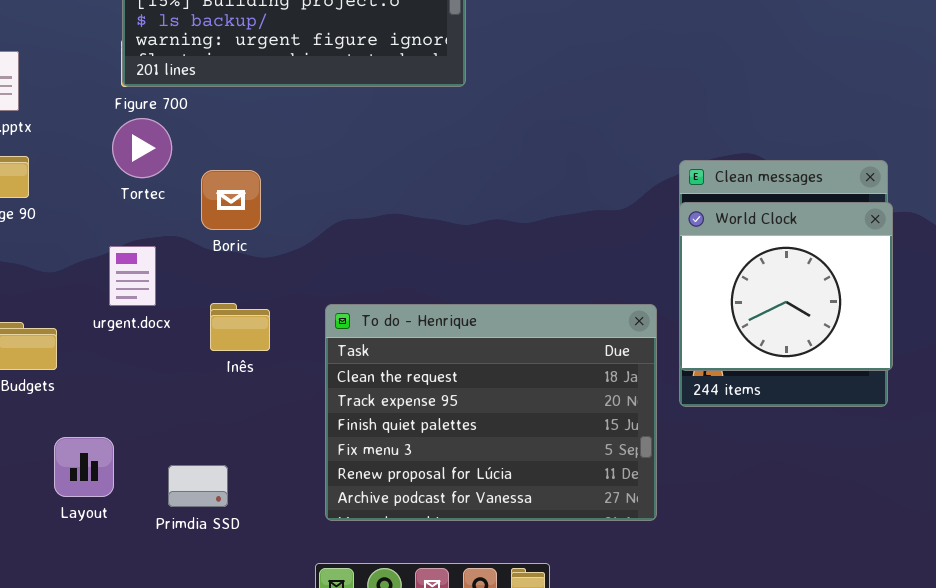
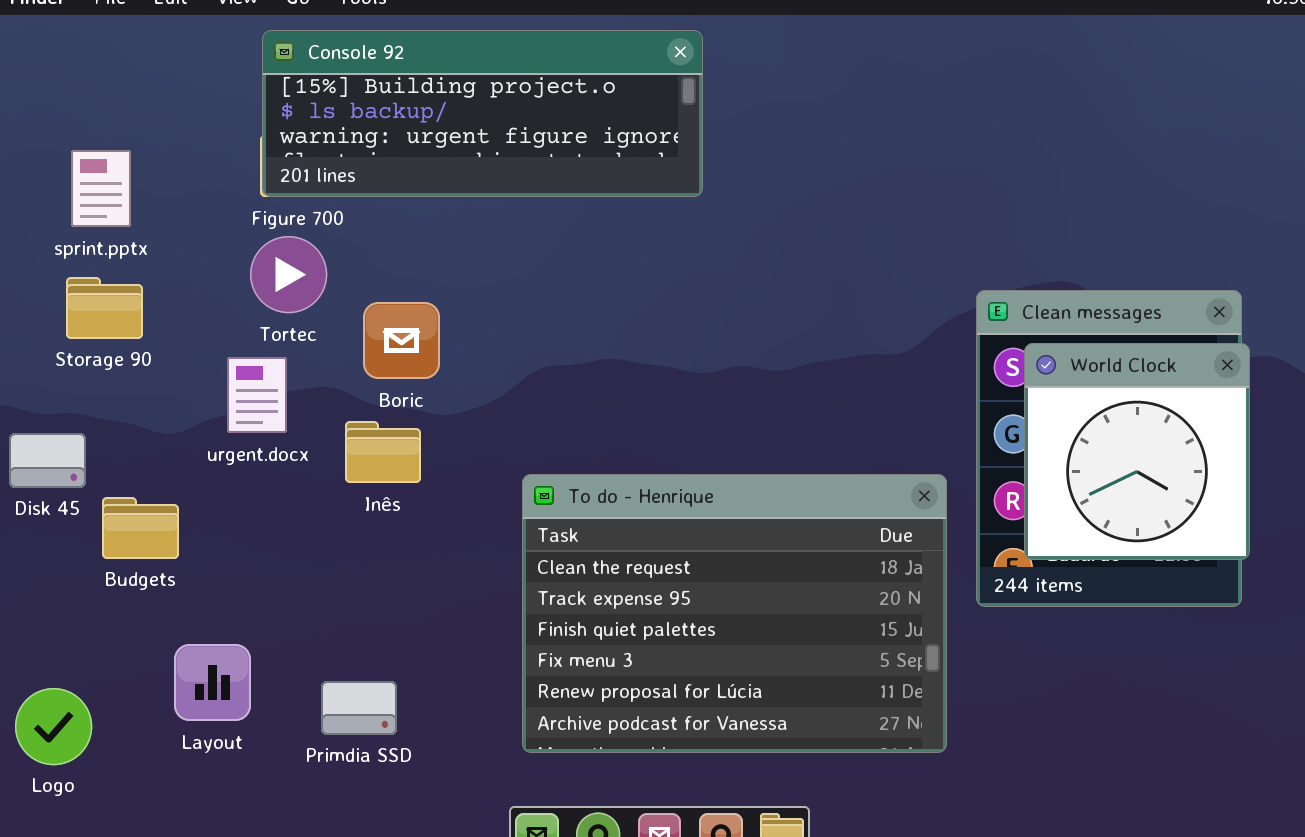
World Clock: [679,202,893,371] -> [1024,343,1250,560], resized
urgent.docx: [109,246,156,306] -> [227,357,287,433], moved
Inês: [210,303,270,351] -> [345,421,421,483], moved

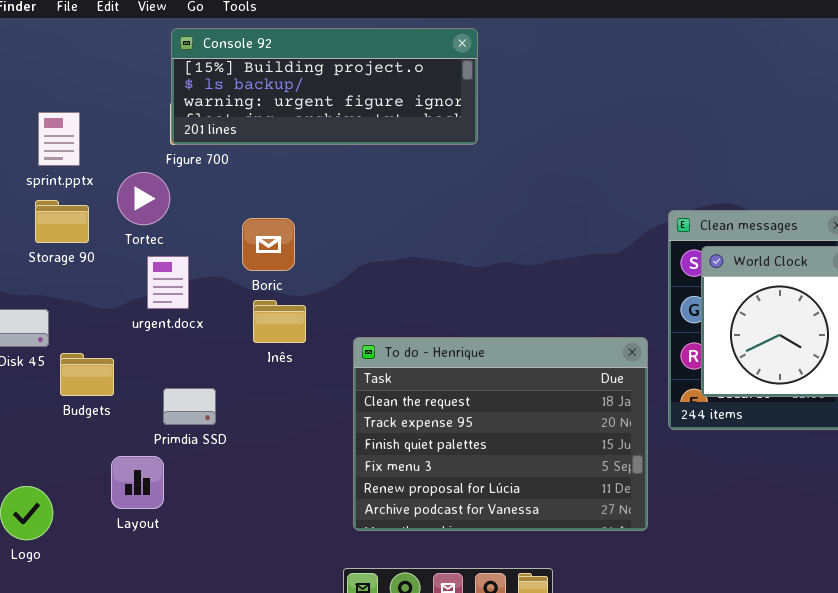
Tortec: [250,236,327,313] -> [117,172,170,225], moved
Inês: [345,421,421,483] -> [253,300,306,343], moved
Primdia SSD: [321,681,397,735] -> [163,388,216,425], moved

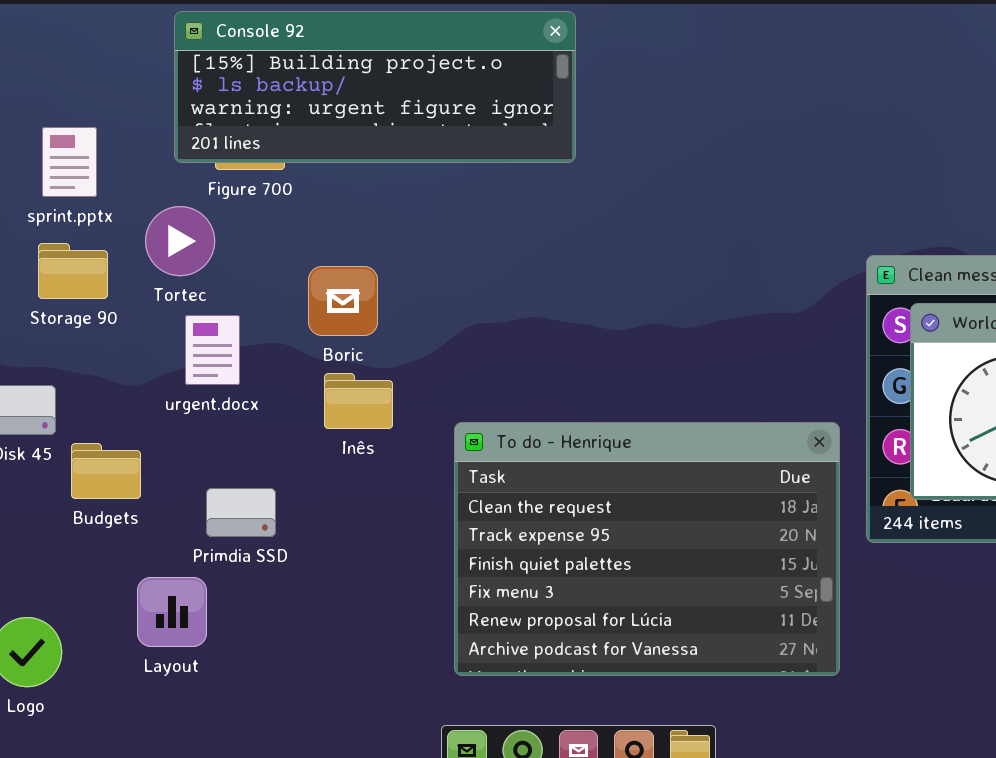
Console 92: [171,28,478,145] -> [174,11,576,163], moved

